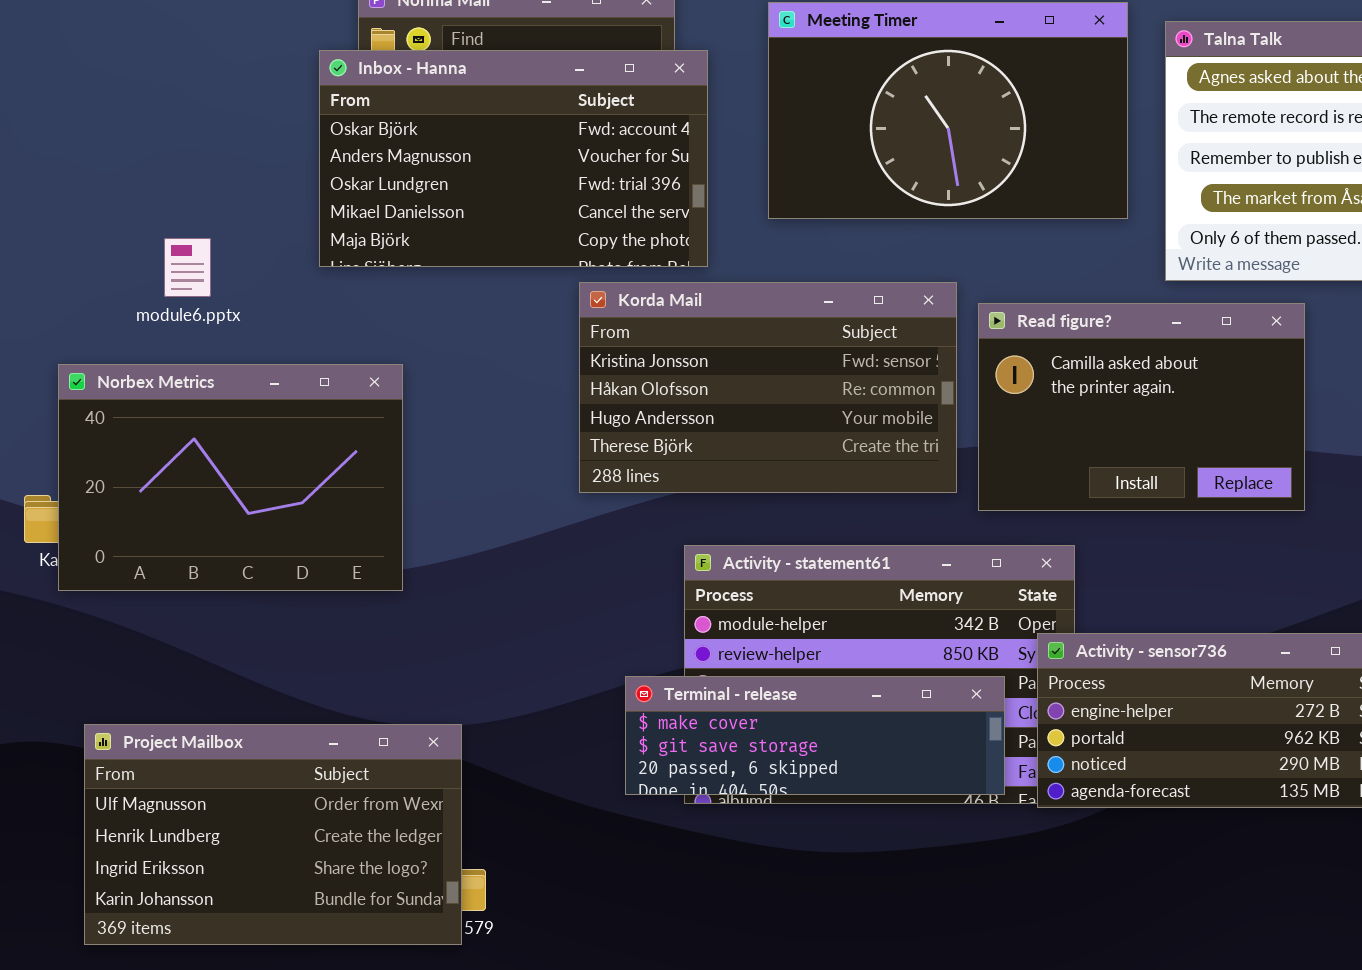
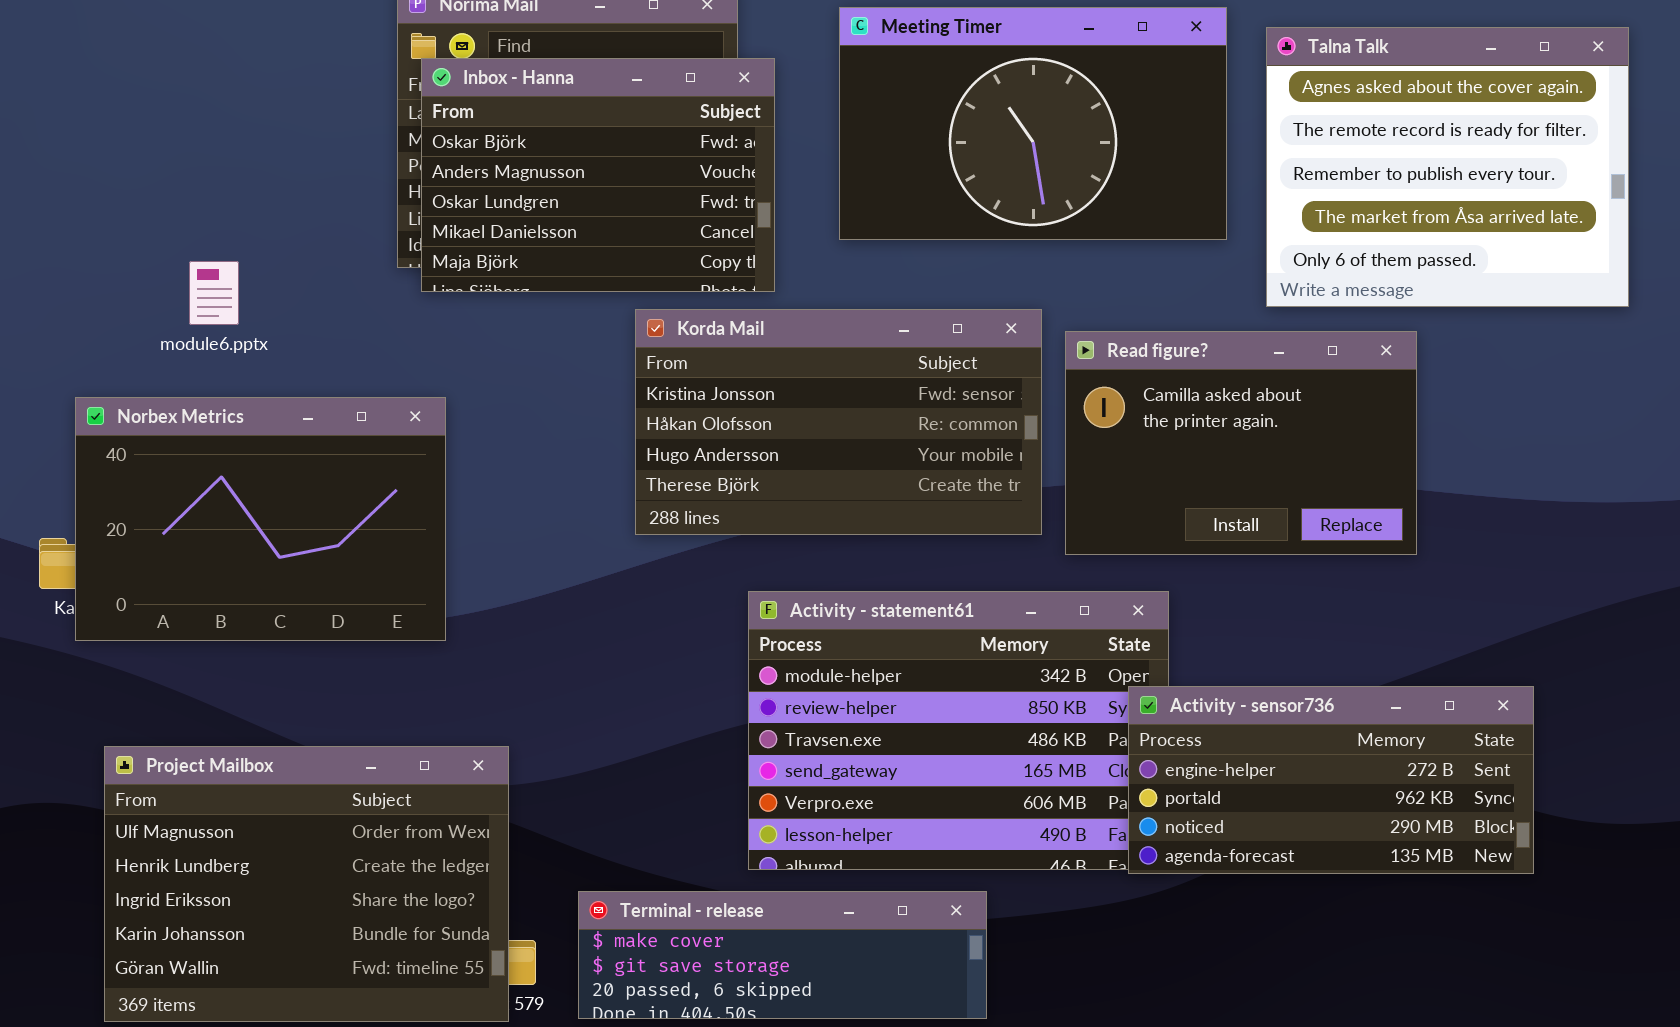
Inbox - Hanna: [319,50,708,267] -> [421,58,775,292], resized
Terminal - release: [625,676,1005,795] -> [578,891,987,1019], moved
Project Mailbox: [84,724,462,945] -> [104,746,509,1022], resized

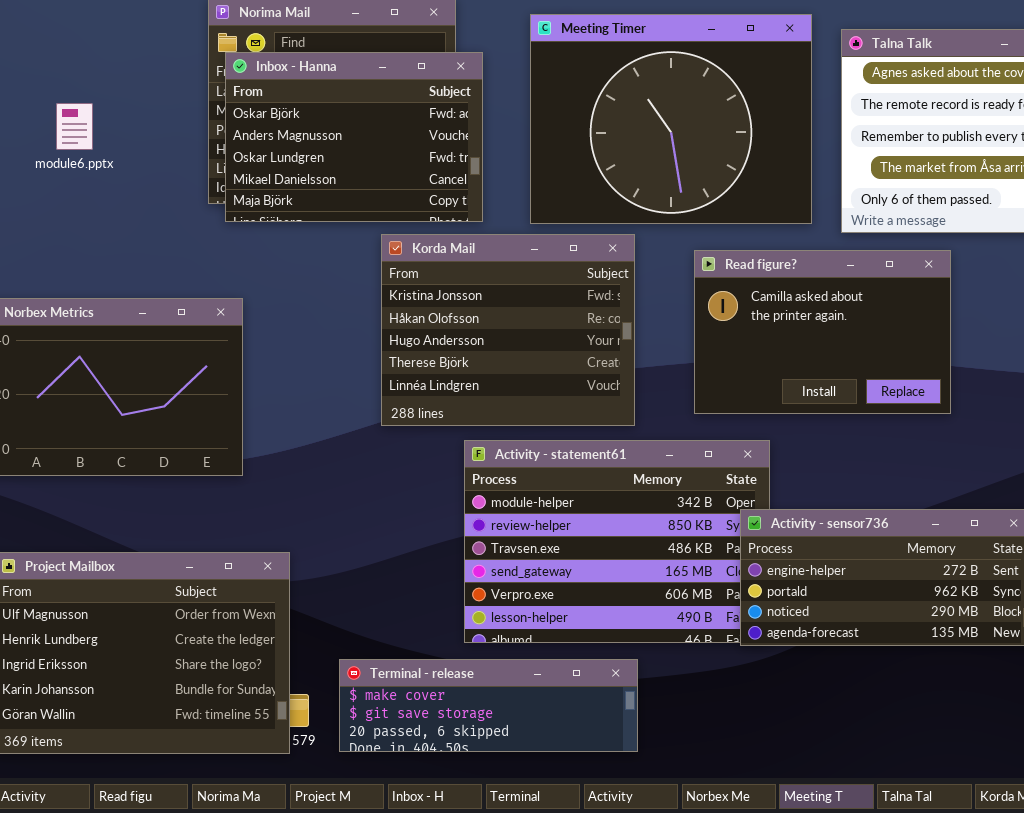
Meeting Timer: [839,7,1227,240] -> [530,14,812,224], resized
module6.pptx: [189,261,239,325] -> [56,103,93,150], moved
Korda Mail: [635,309,1042,535] -> [381,234,635,426], resized

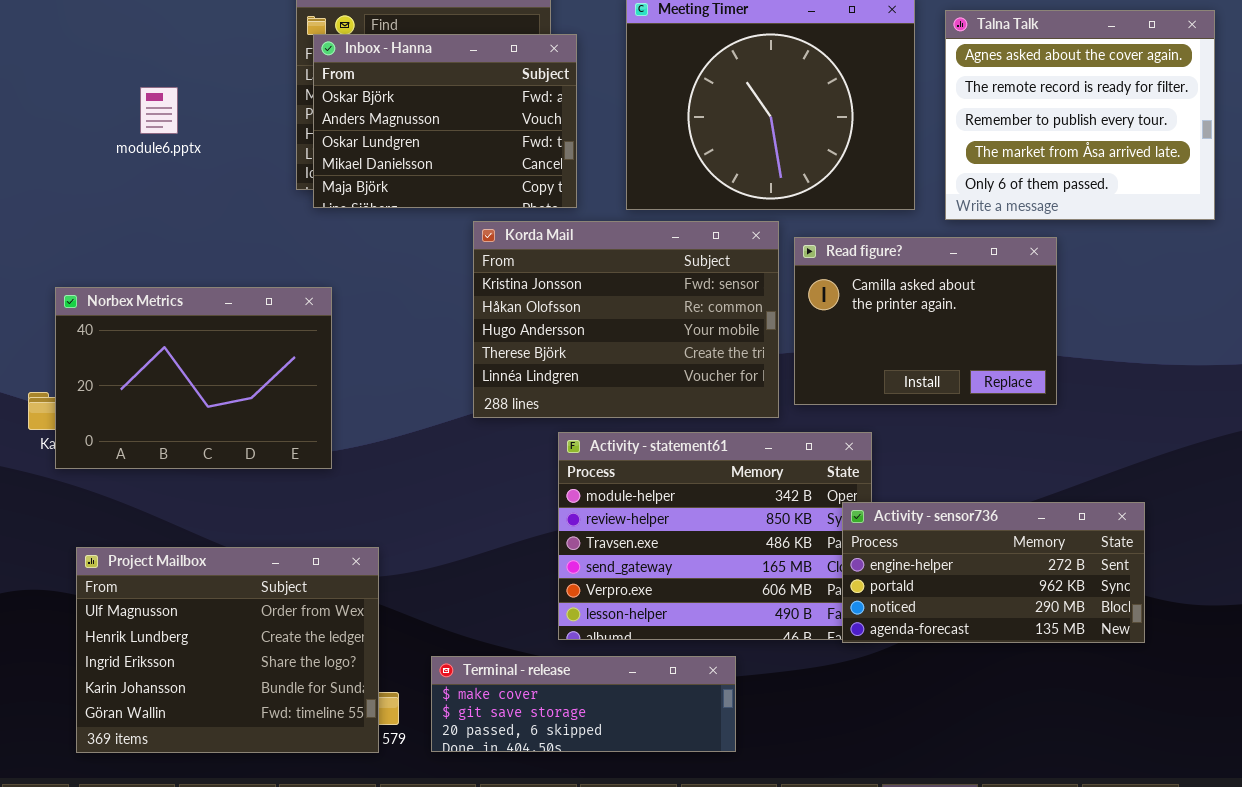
Korda Mail: [381,234,635,426] -> [473,221,779,418], resized

